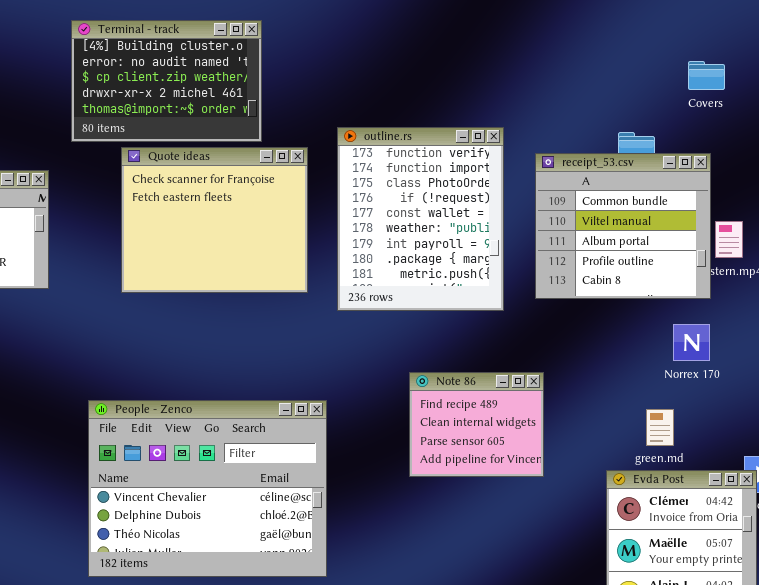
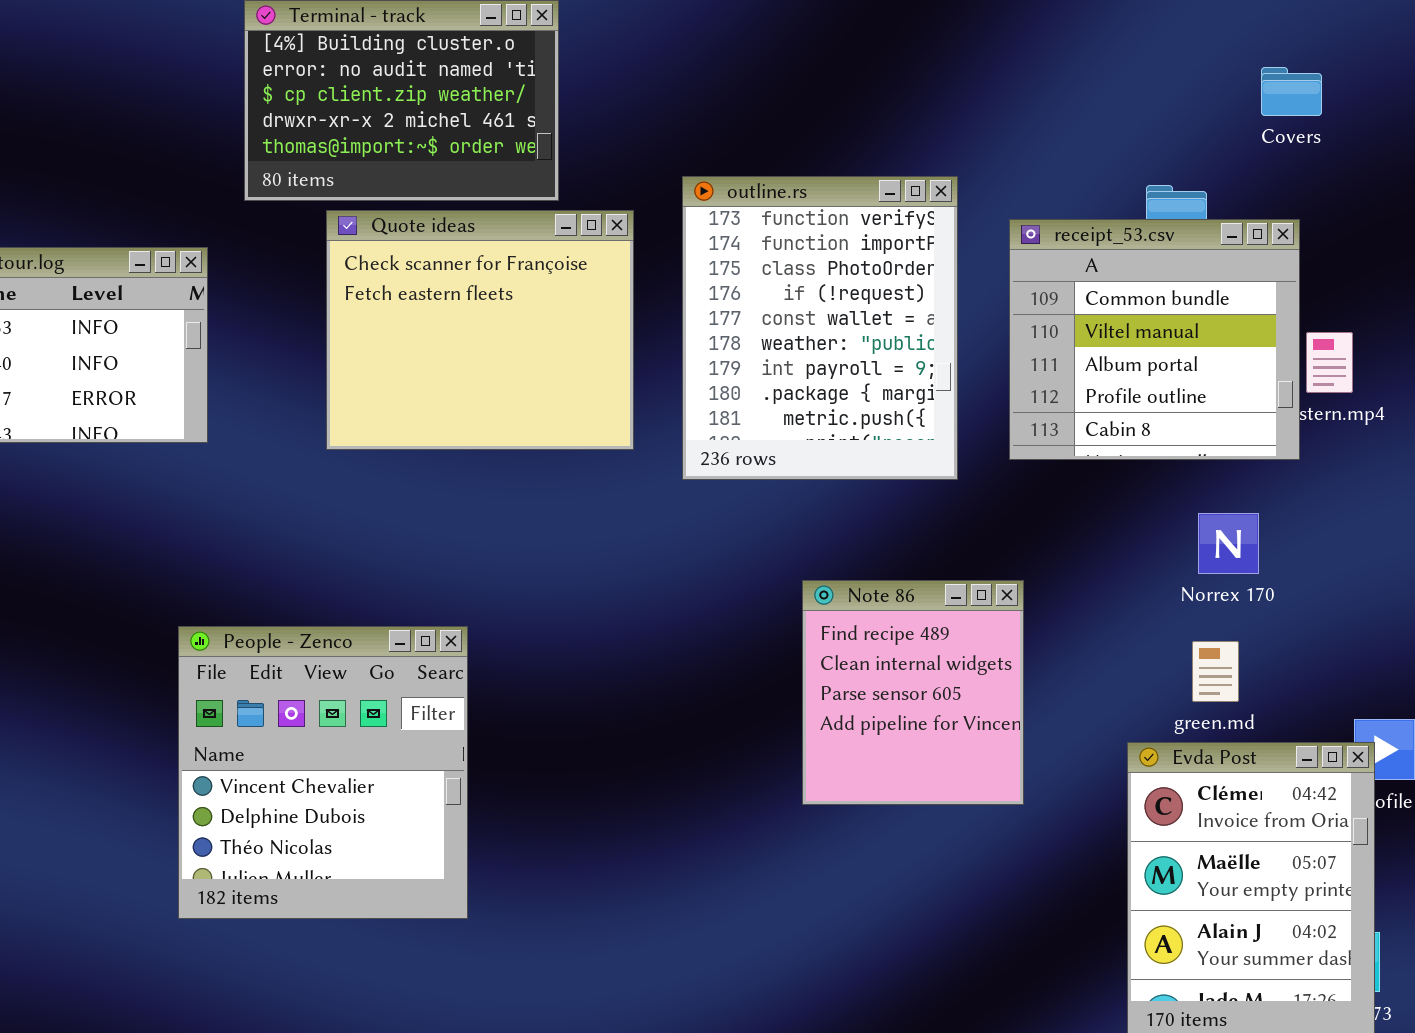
Norrex 170: [673,324,710,361] -> [1198,513,1259,574], moved
Note 86: [409,372,544,477] -> [802,580,1024,805], resized
People - Zenco: [88,400,327,577] -> [178,626,468,919], moved, resized

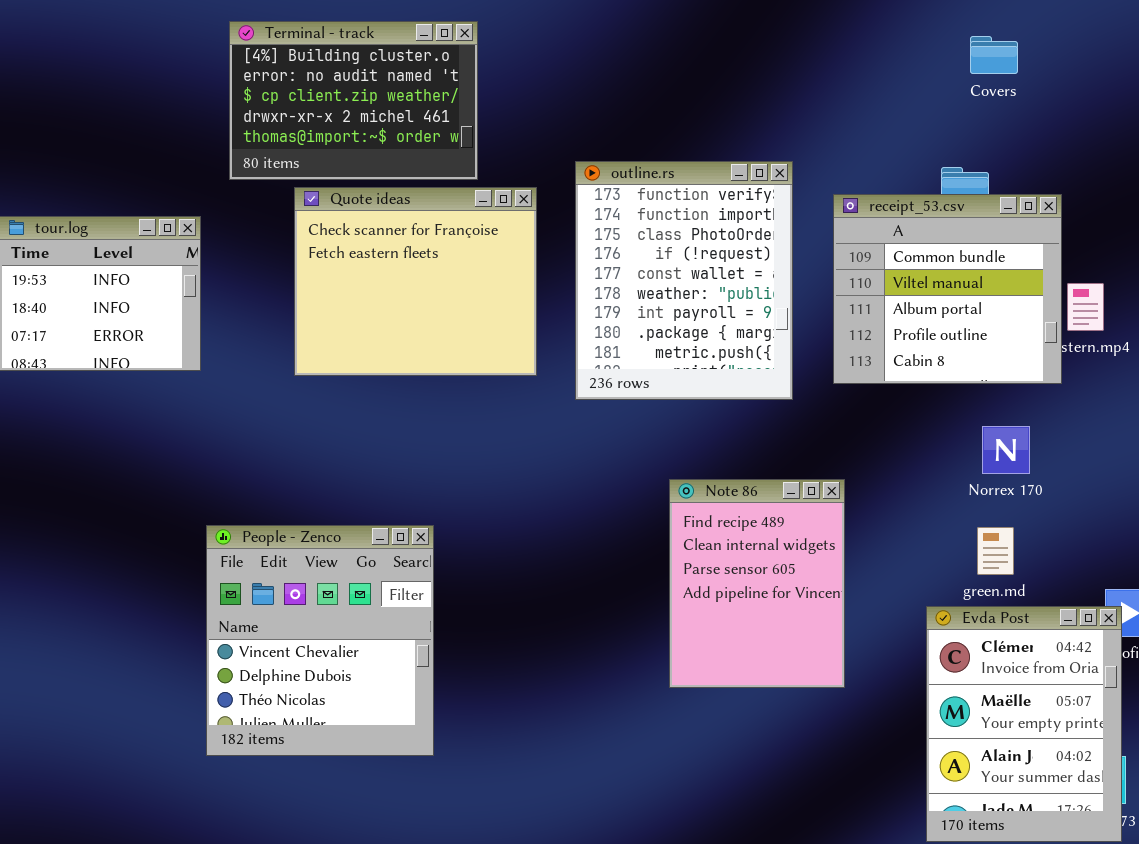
Covers: [1261,67,1322,116] -> [970,36,1018,74], moved
Note 86: [802,580,1024,805] -> [669,479,845,688], resized
People - Zenco: [178,626,468,919] -> [206,525,434,756], moved

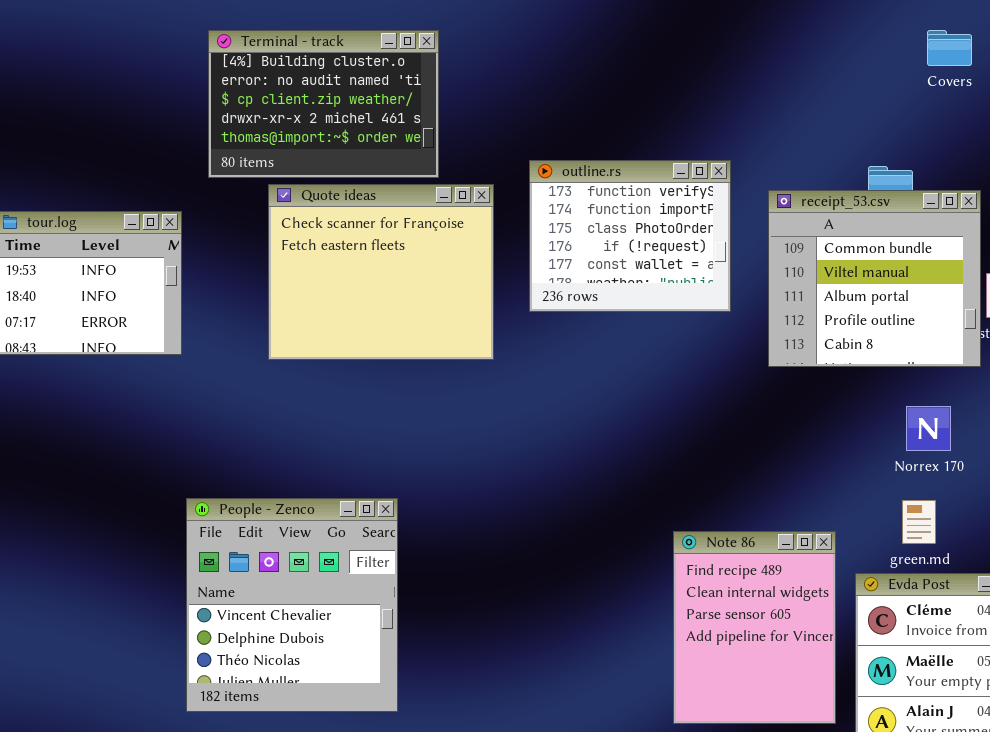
Covers: [970,36,1018,74] -> [927,30,972,66], moved
outline.rs: [575,161,793,400] -> [529,160,731,312], resized
Note 86: [669,479,845,688] -> [673,531,836,724], moved

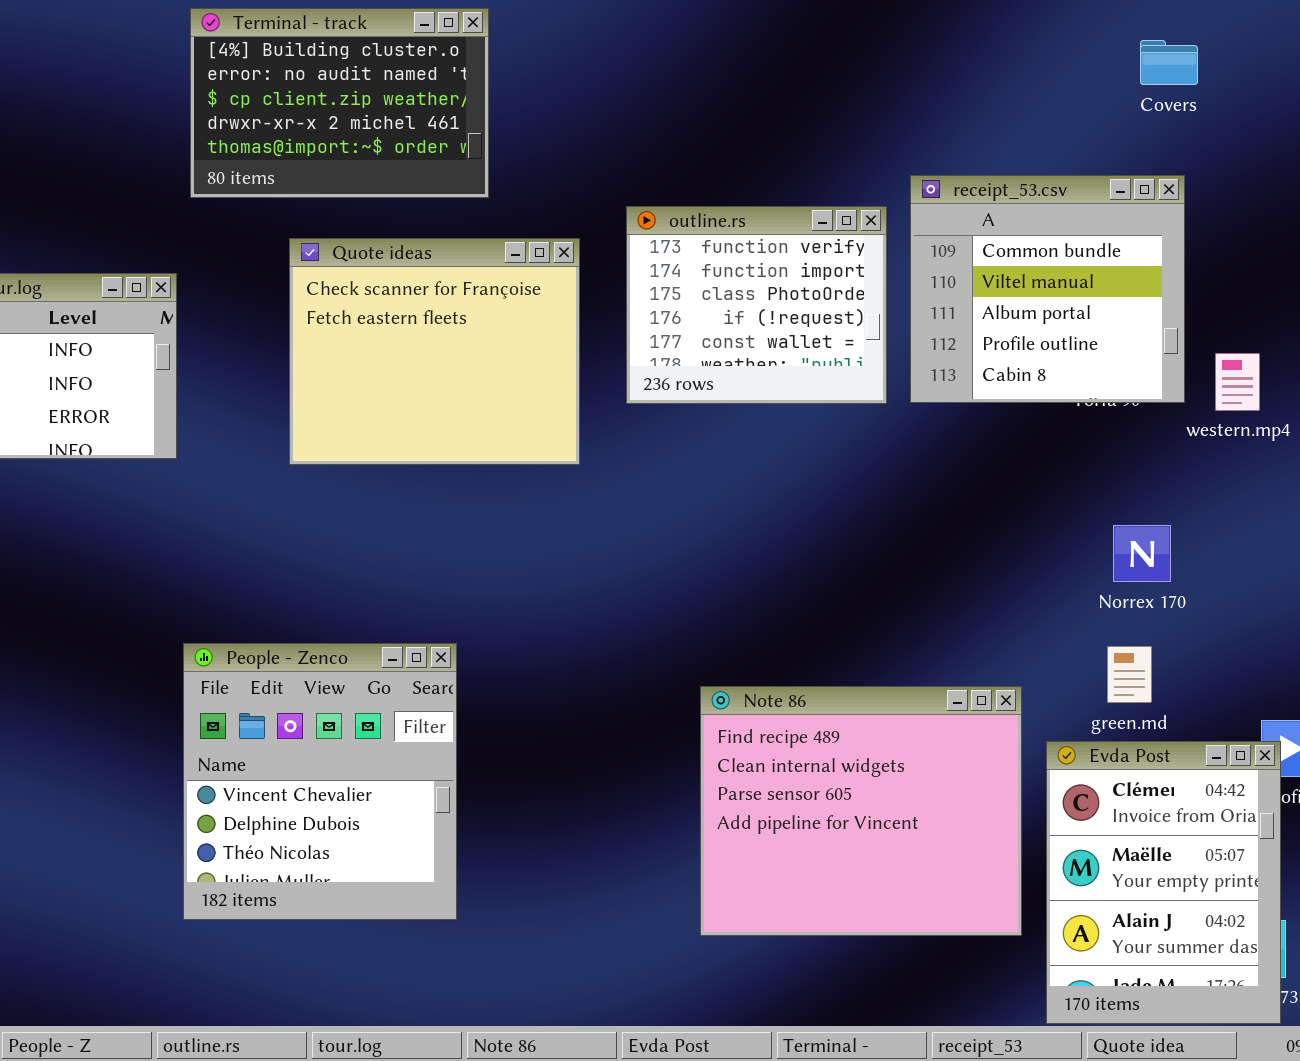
Terminal - track: [208,30,439,178] -> [190,8,489,198], moved
receipt_53.csv: [768,190,981,367] -> [910,175,1185,403], moved
Note 86: [673,531,836,724] -> [700,686,1022,936], resized

